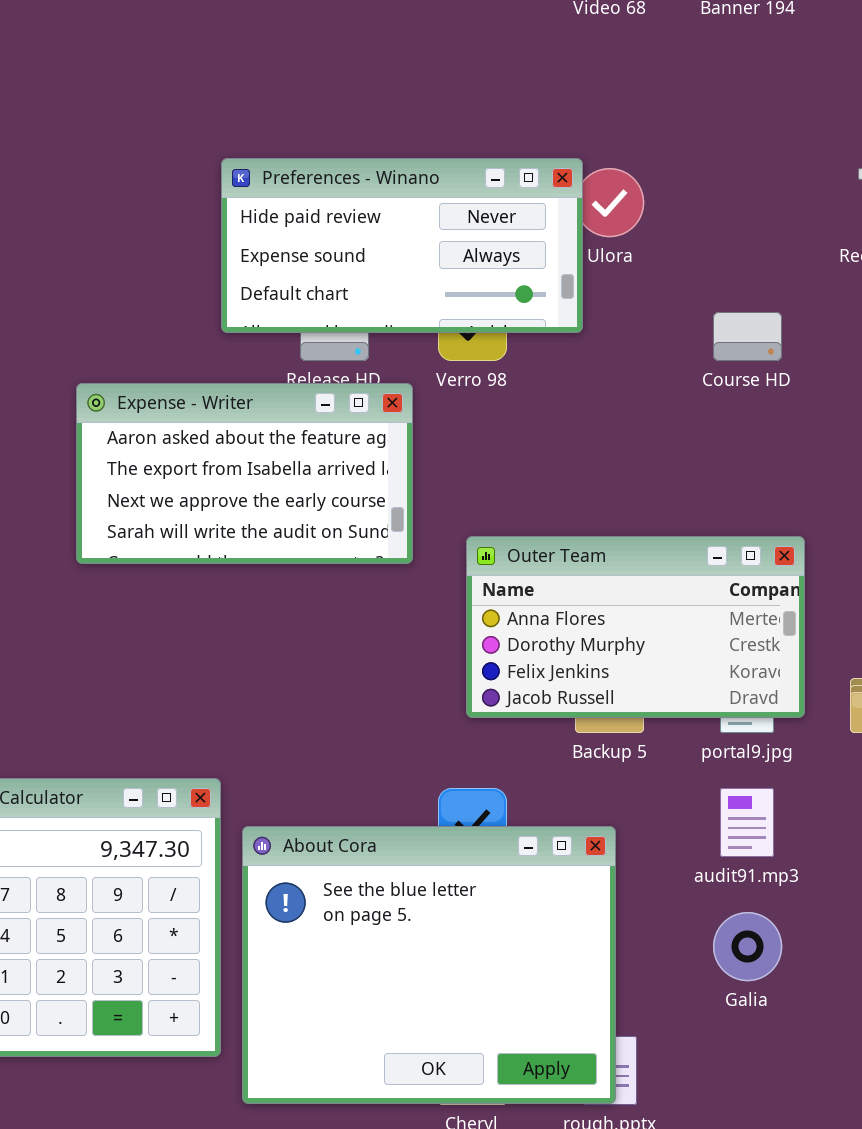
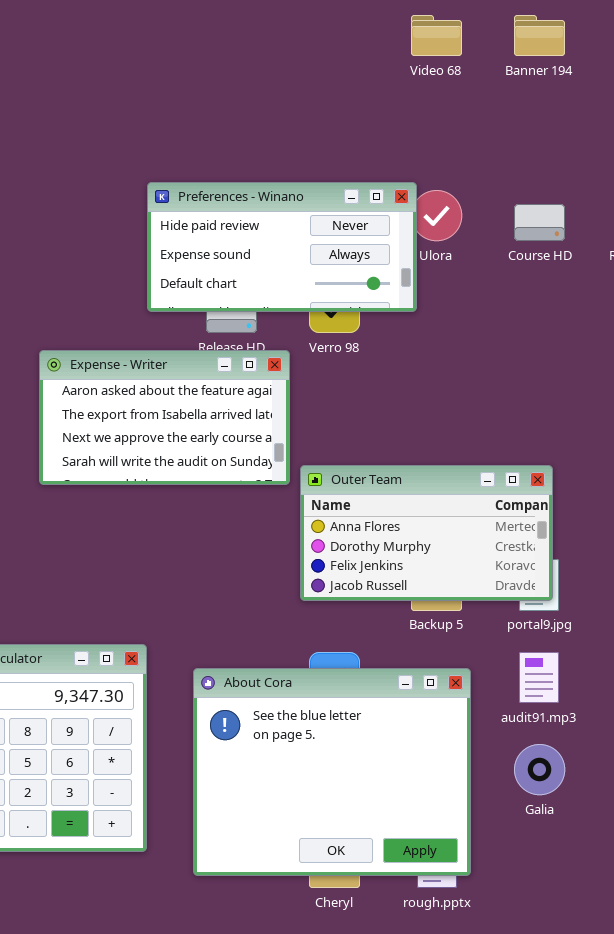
Course HD: [713,312,782,361] -> [514,204,565,241], moved
Outer Team: [466,536,805,718] -> [300,465,553,601], moved
About Cora: [242,826,616,1104] -> [193,668,471,876], moved

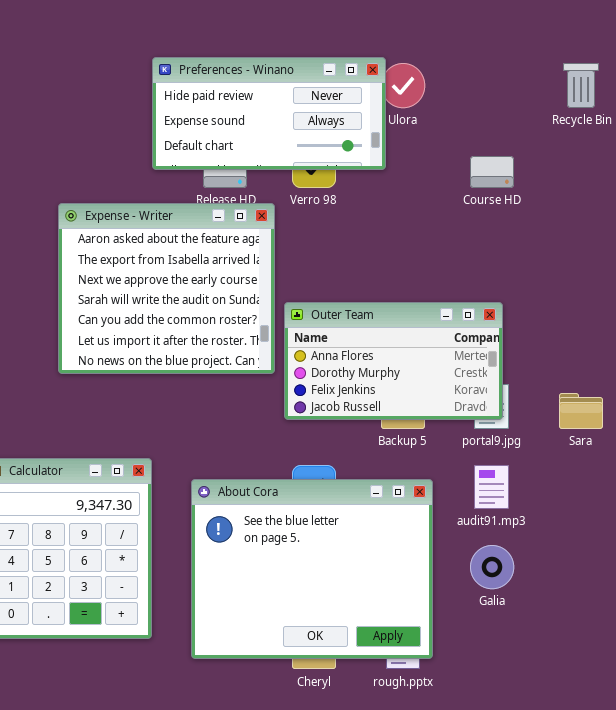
Course HD: [514,204,565,241] -> [470,156,514,188], moved
Expense - Writer: [39,350,290,485] -> [58,203,275,374], resized

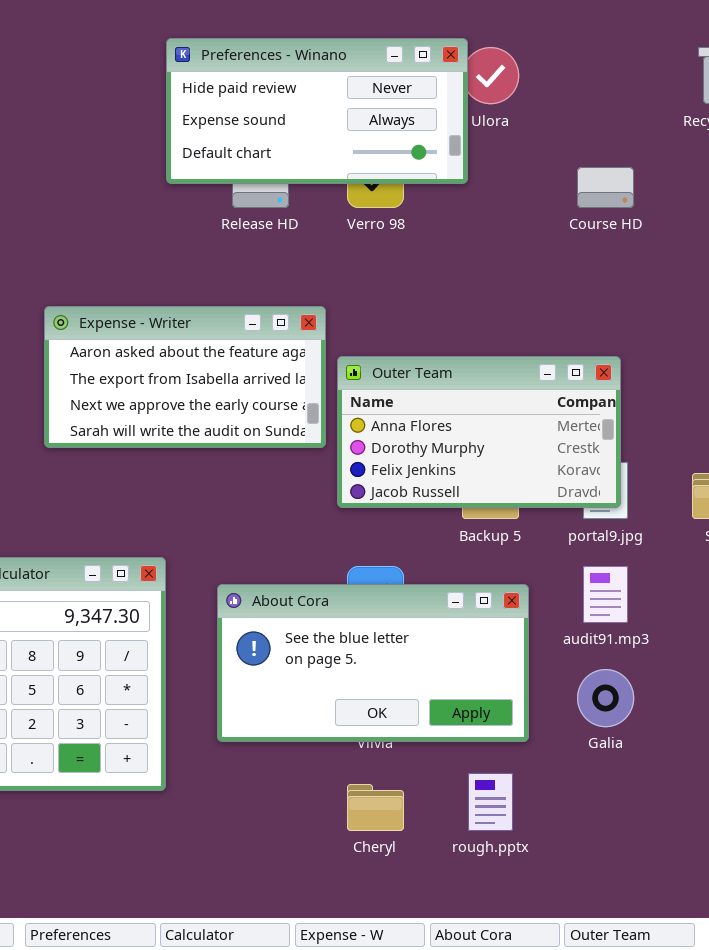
Expense - Writer: [58,203,275,374] -> [44,306,326,448], resized
About Cora: [191,479,433,659] -> [217,584,529,742], resized

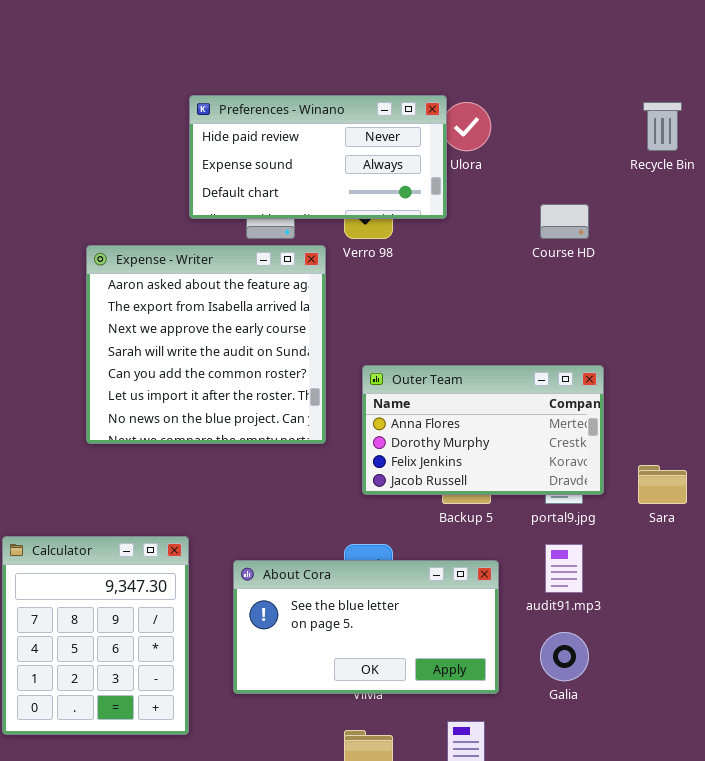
Expense - Writer: [44,306,326,448] -> [86,245,326,444], resized
Outer Team: [337,356,621,508] -> [362,365,604,495], moved

